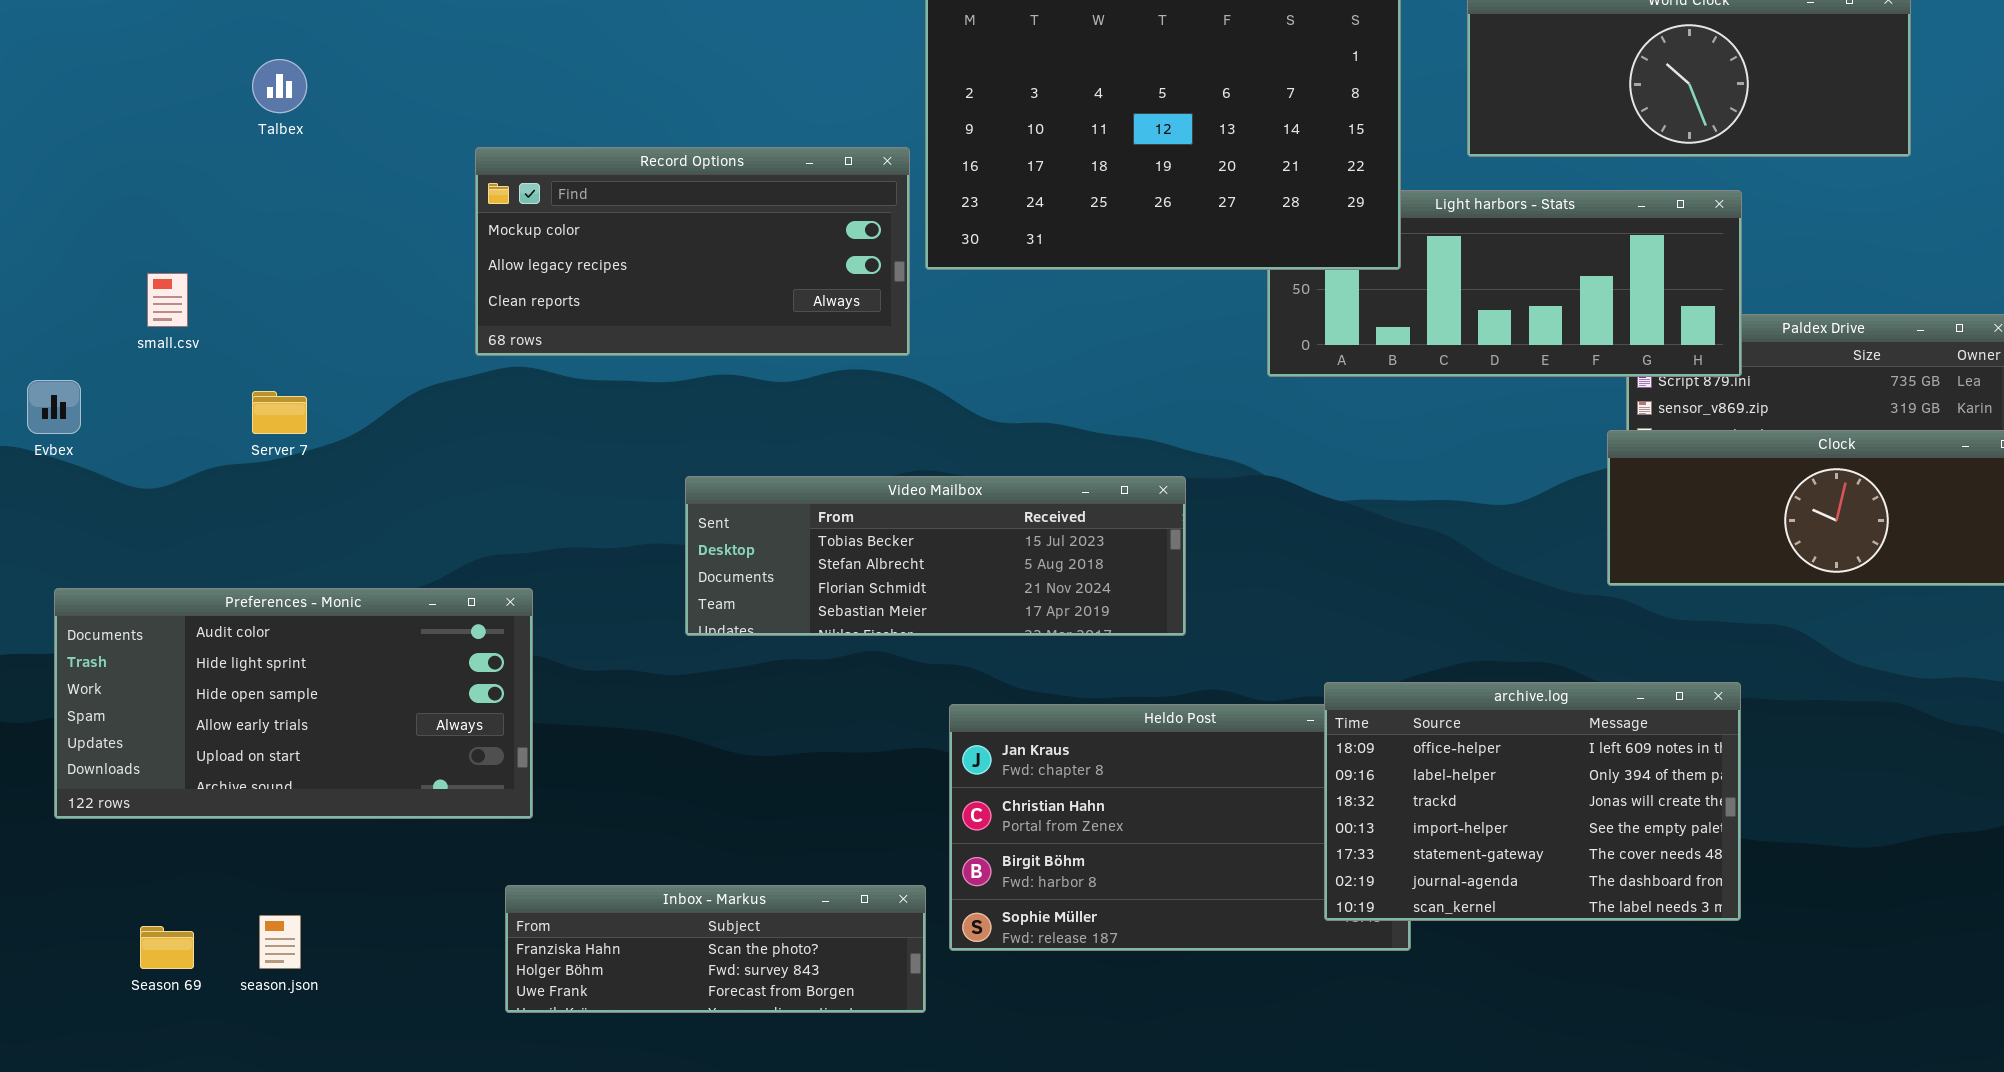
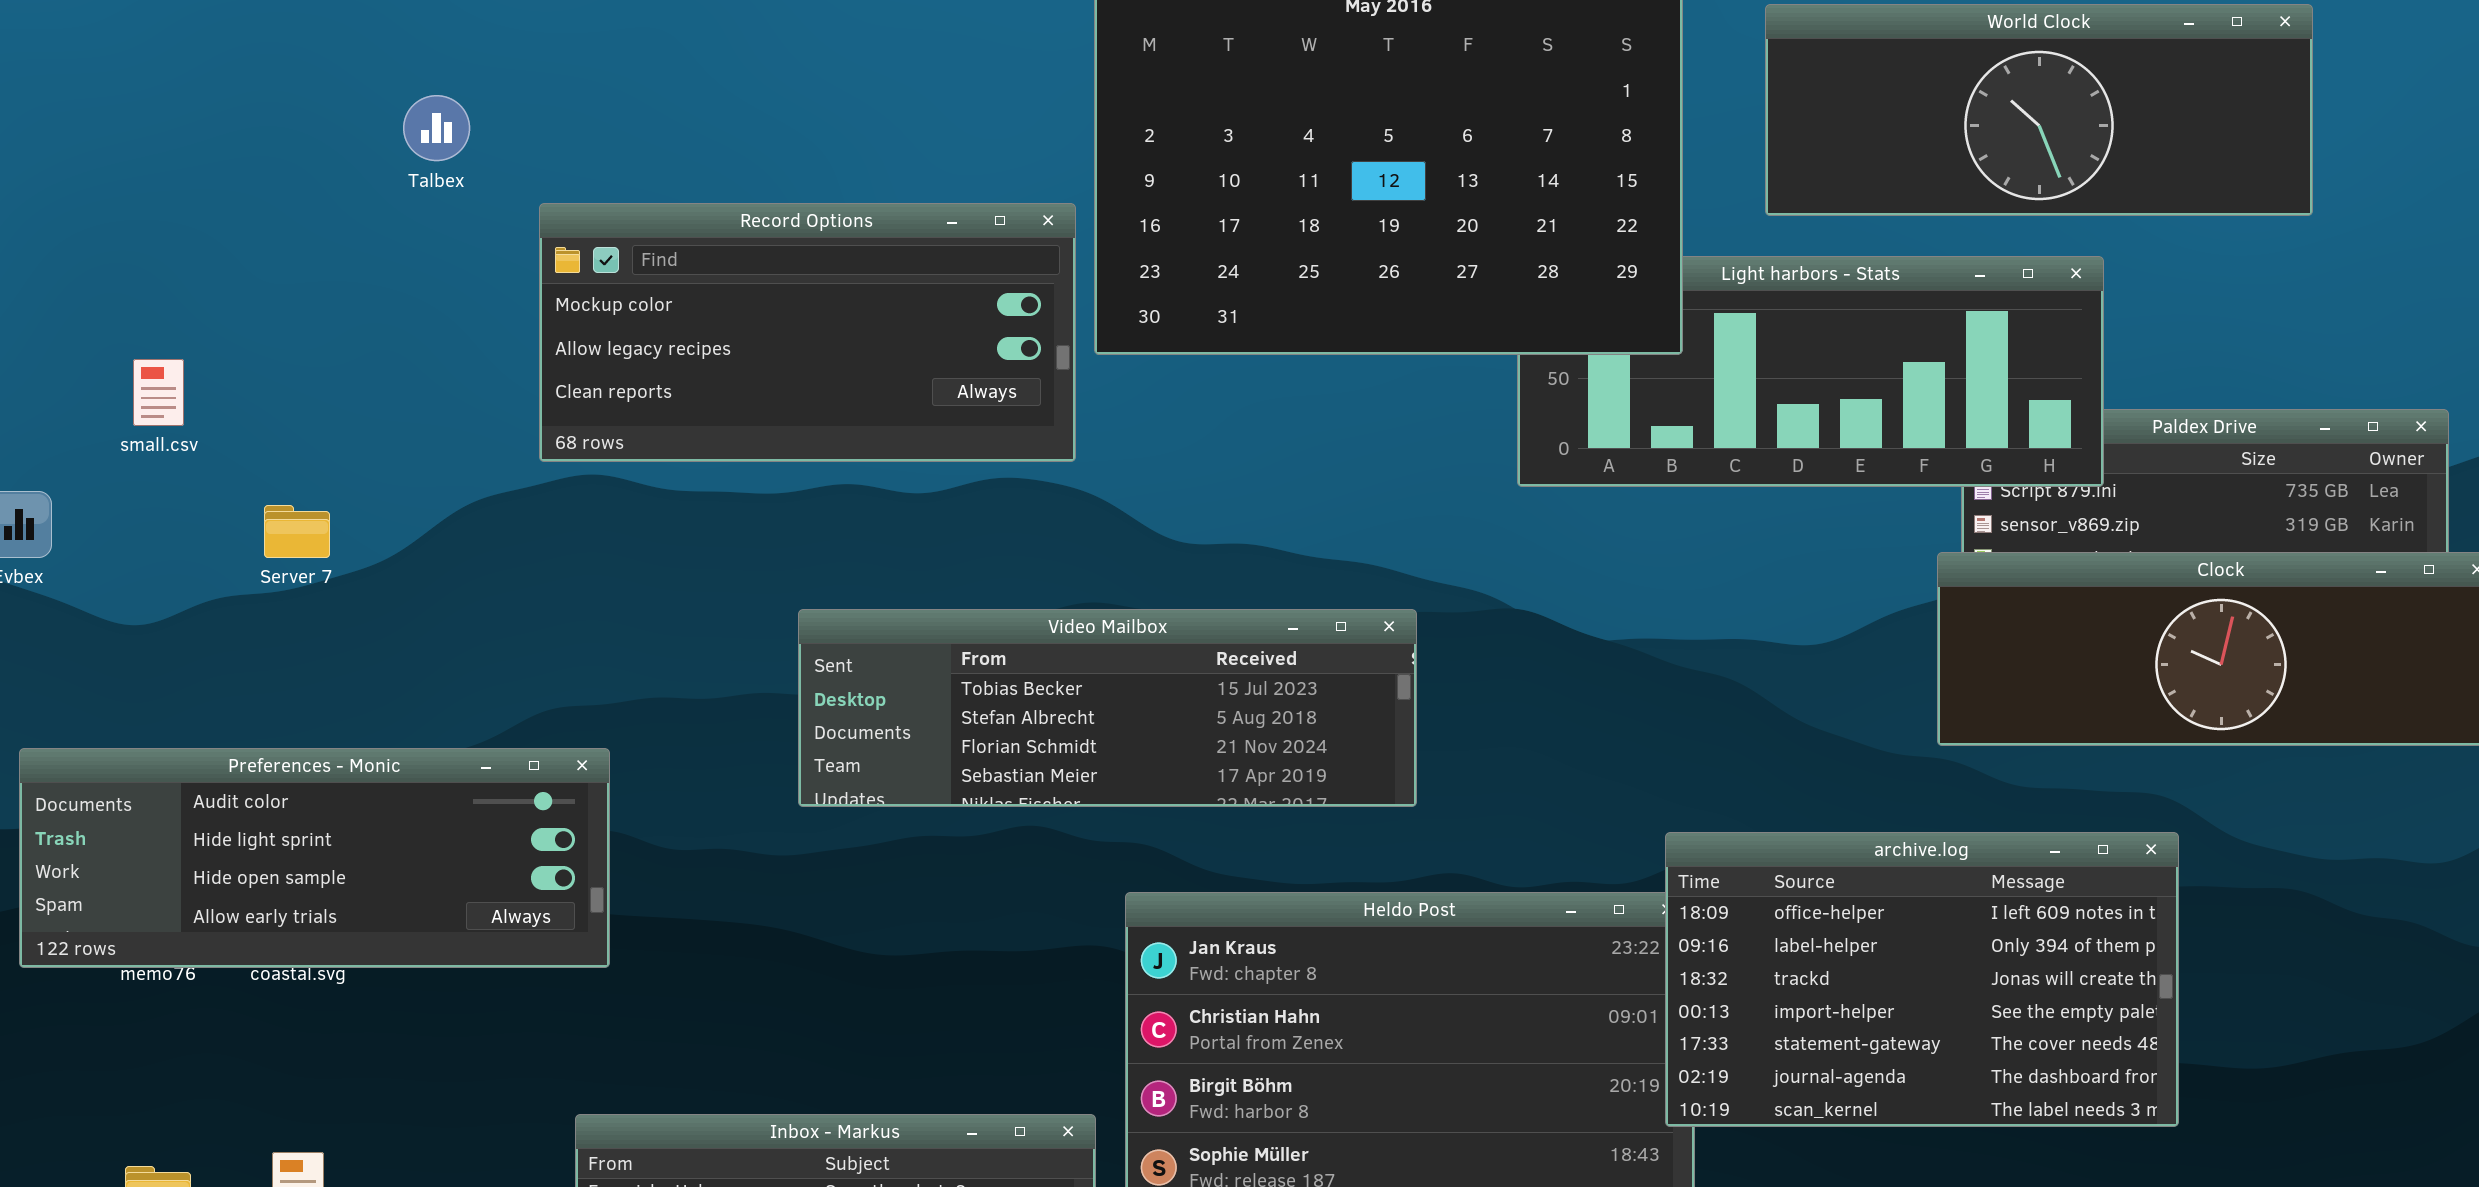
Talbex: [252,59,307,113] -> [403,95,470,161], moved
Preferences - Monic: [54,588,533,819] -> [19,748,610,968], resized
archive.log: [1324,682,1741,921] -> [1665,832,2179,1127], moved

